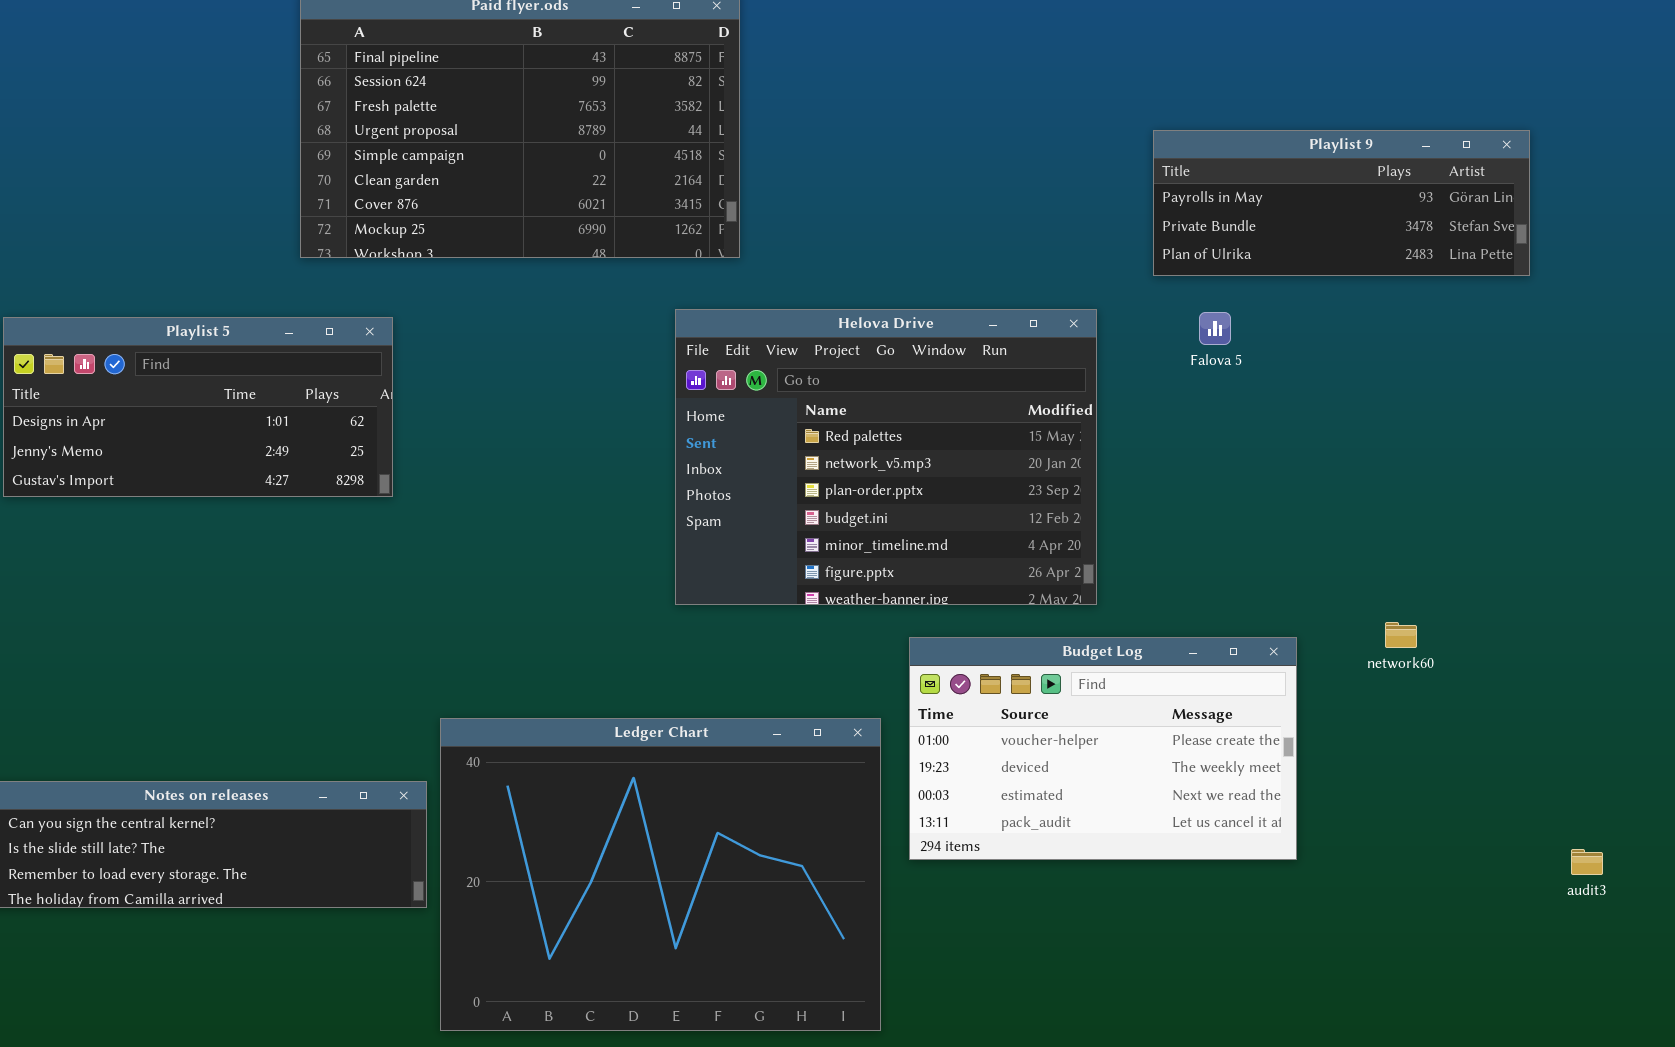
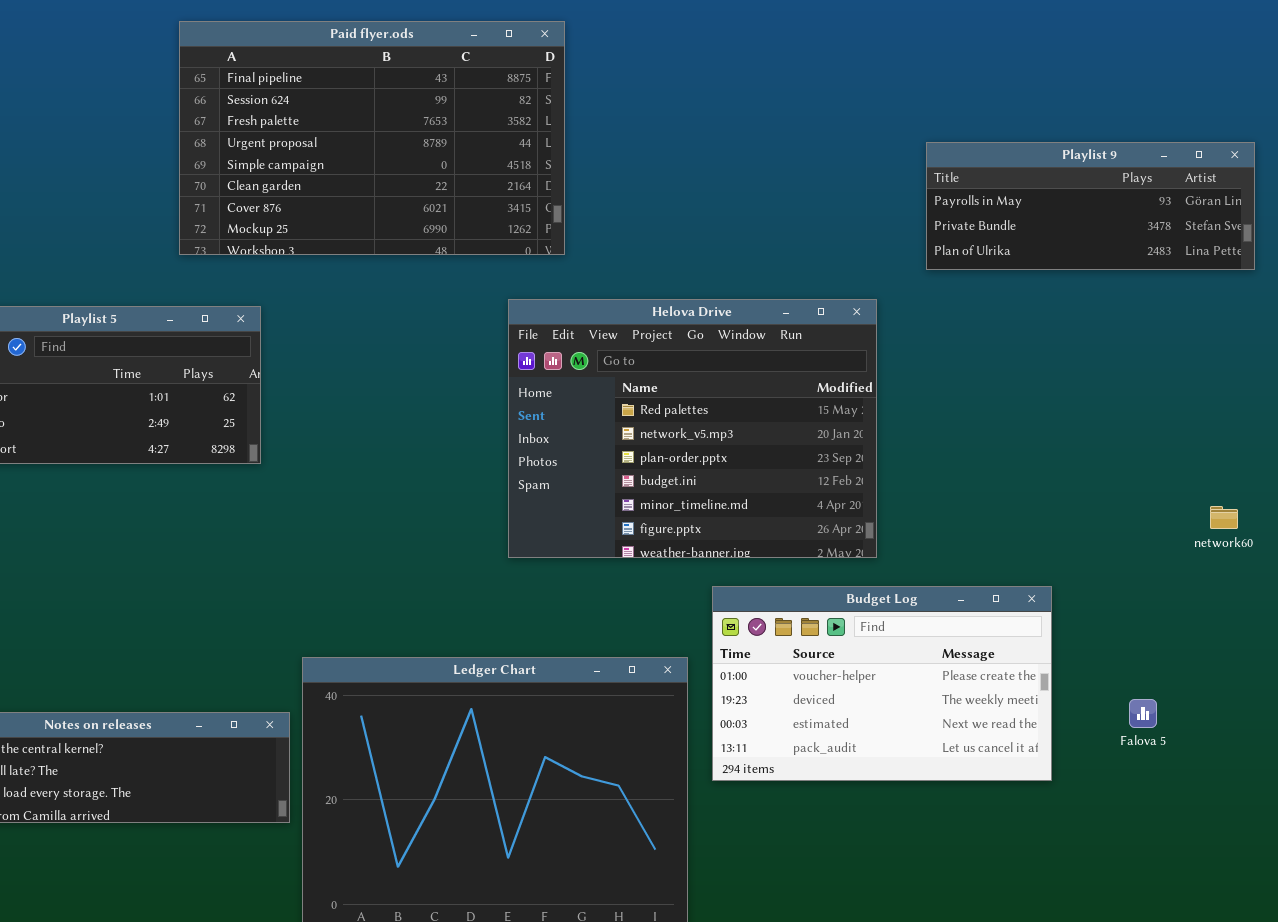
Falova 5: [1199,312,1231,345] -> [1129,699,1157,728], moved
network60: [1385,622,1417,648] -> [1210,506,1238,529], moved

